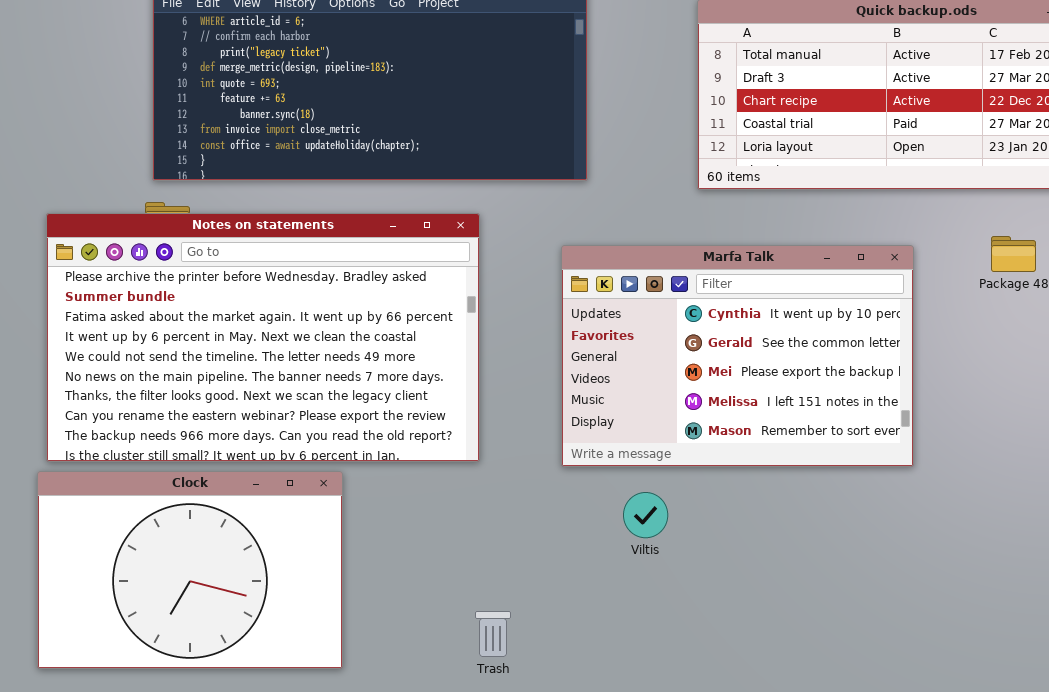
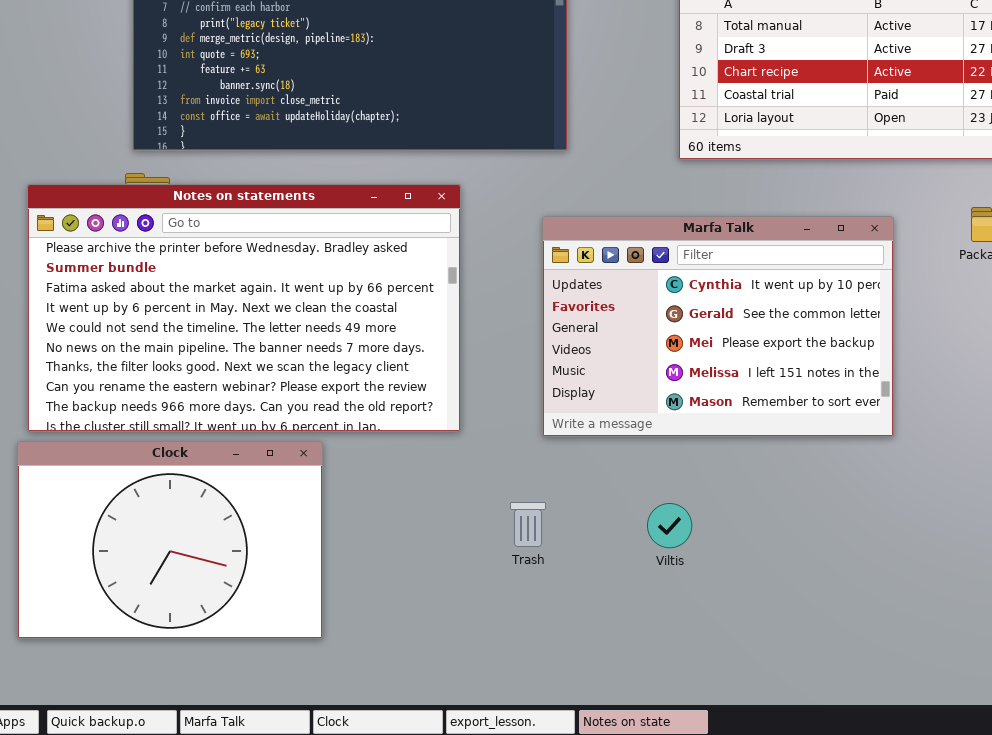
Viltis: [623,492,668,538] -> [647,503,692,548], moved
Trash: [475,611,511,657] -> [510,502,546,547], moved

